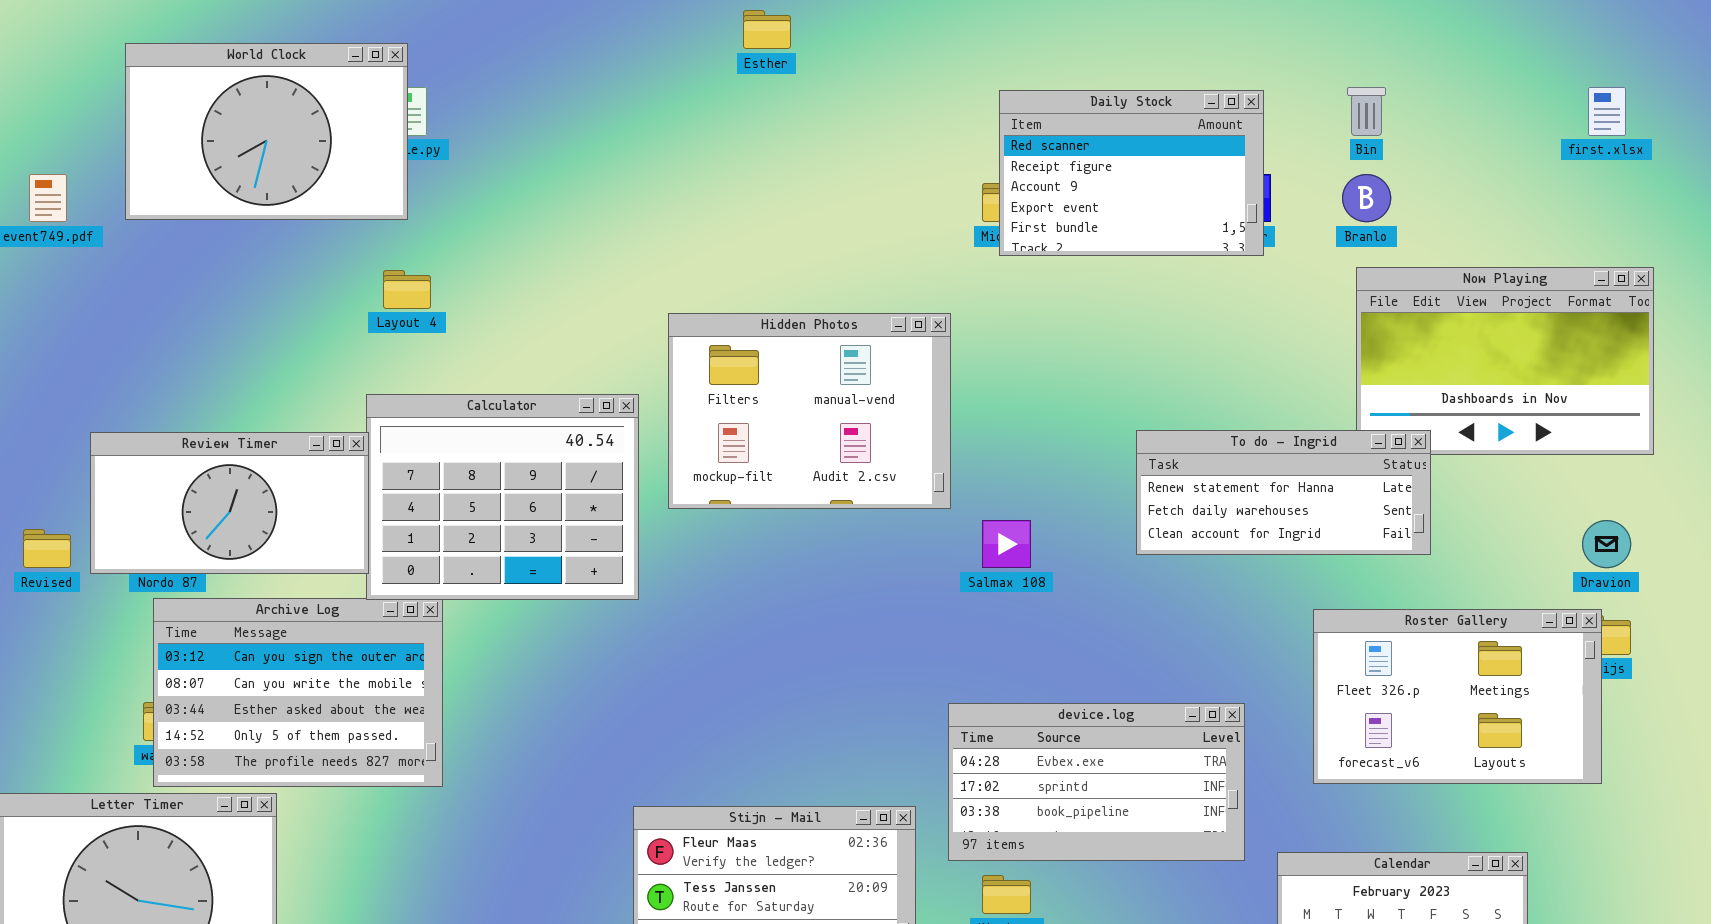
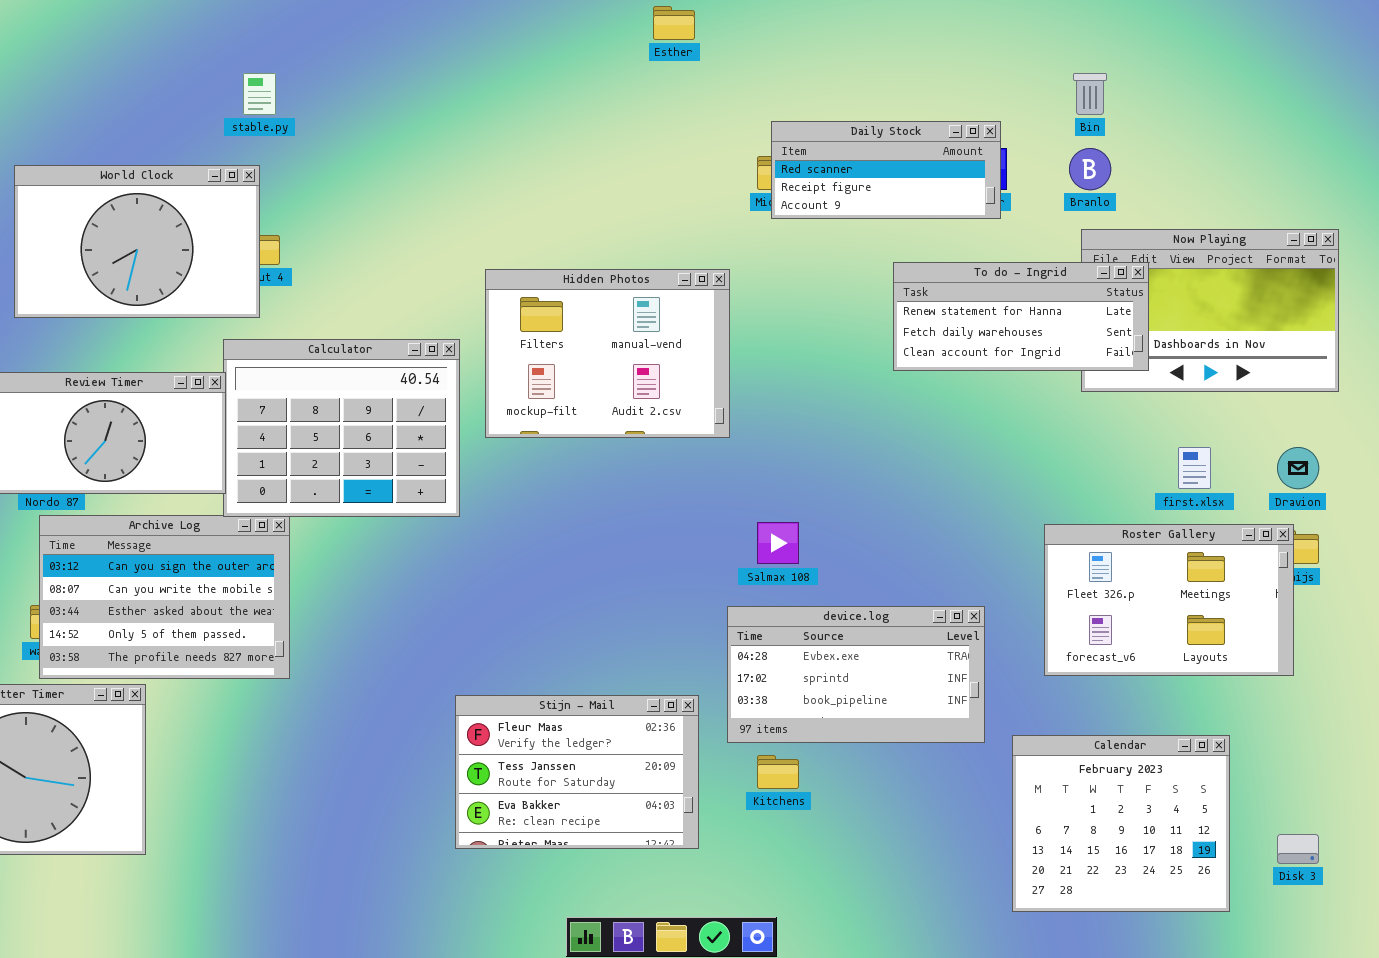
Esther: [743,10,791,49] -> [653,6,695,40], moved
World Clock: [125,43,408,220] -> [14,165,260,318], moved
first.xlsx: [1588,87,1626,136] -> [1178,447,1211,489], moved
Daily Stock: [999,90,1264,256] -> [771,121,1001,219], resized
To do - Ingrid: [1136,430,1431,555] -> [893,262,1149,371], moved
Salmax 108: [982,520,1031,568] -> [757,522,799,564], moved

